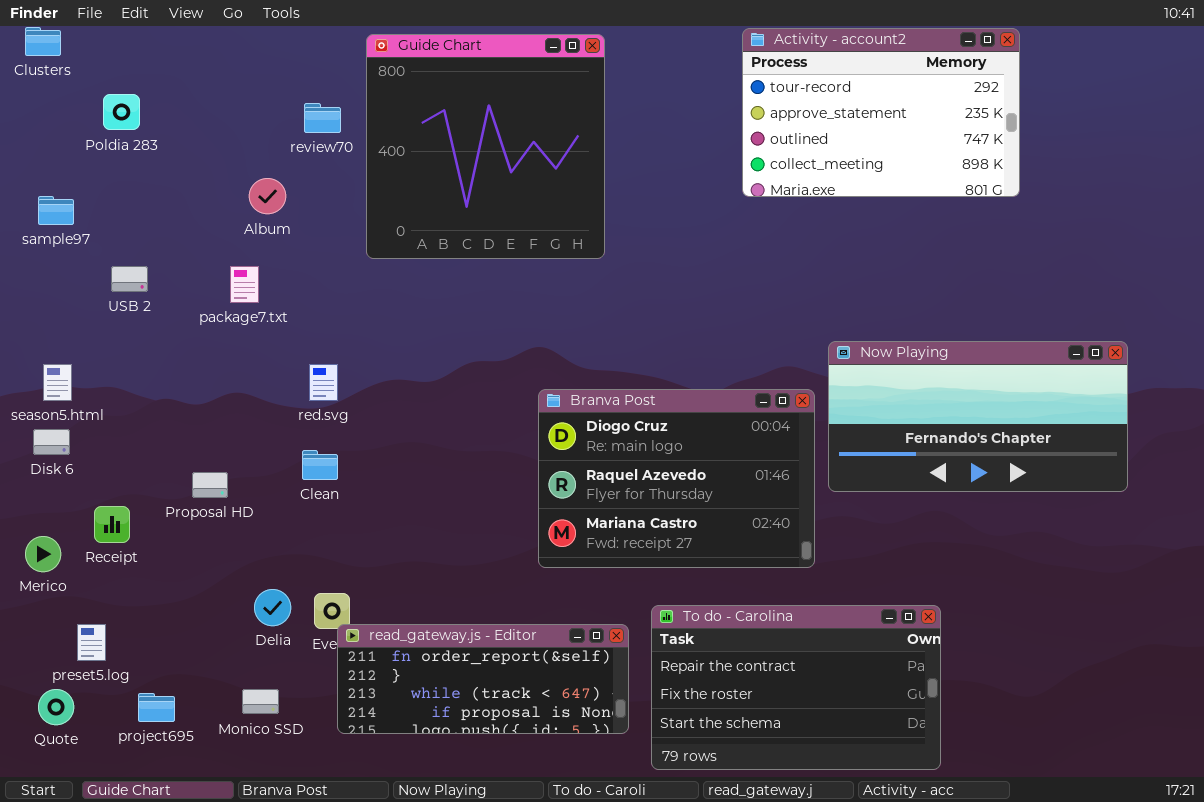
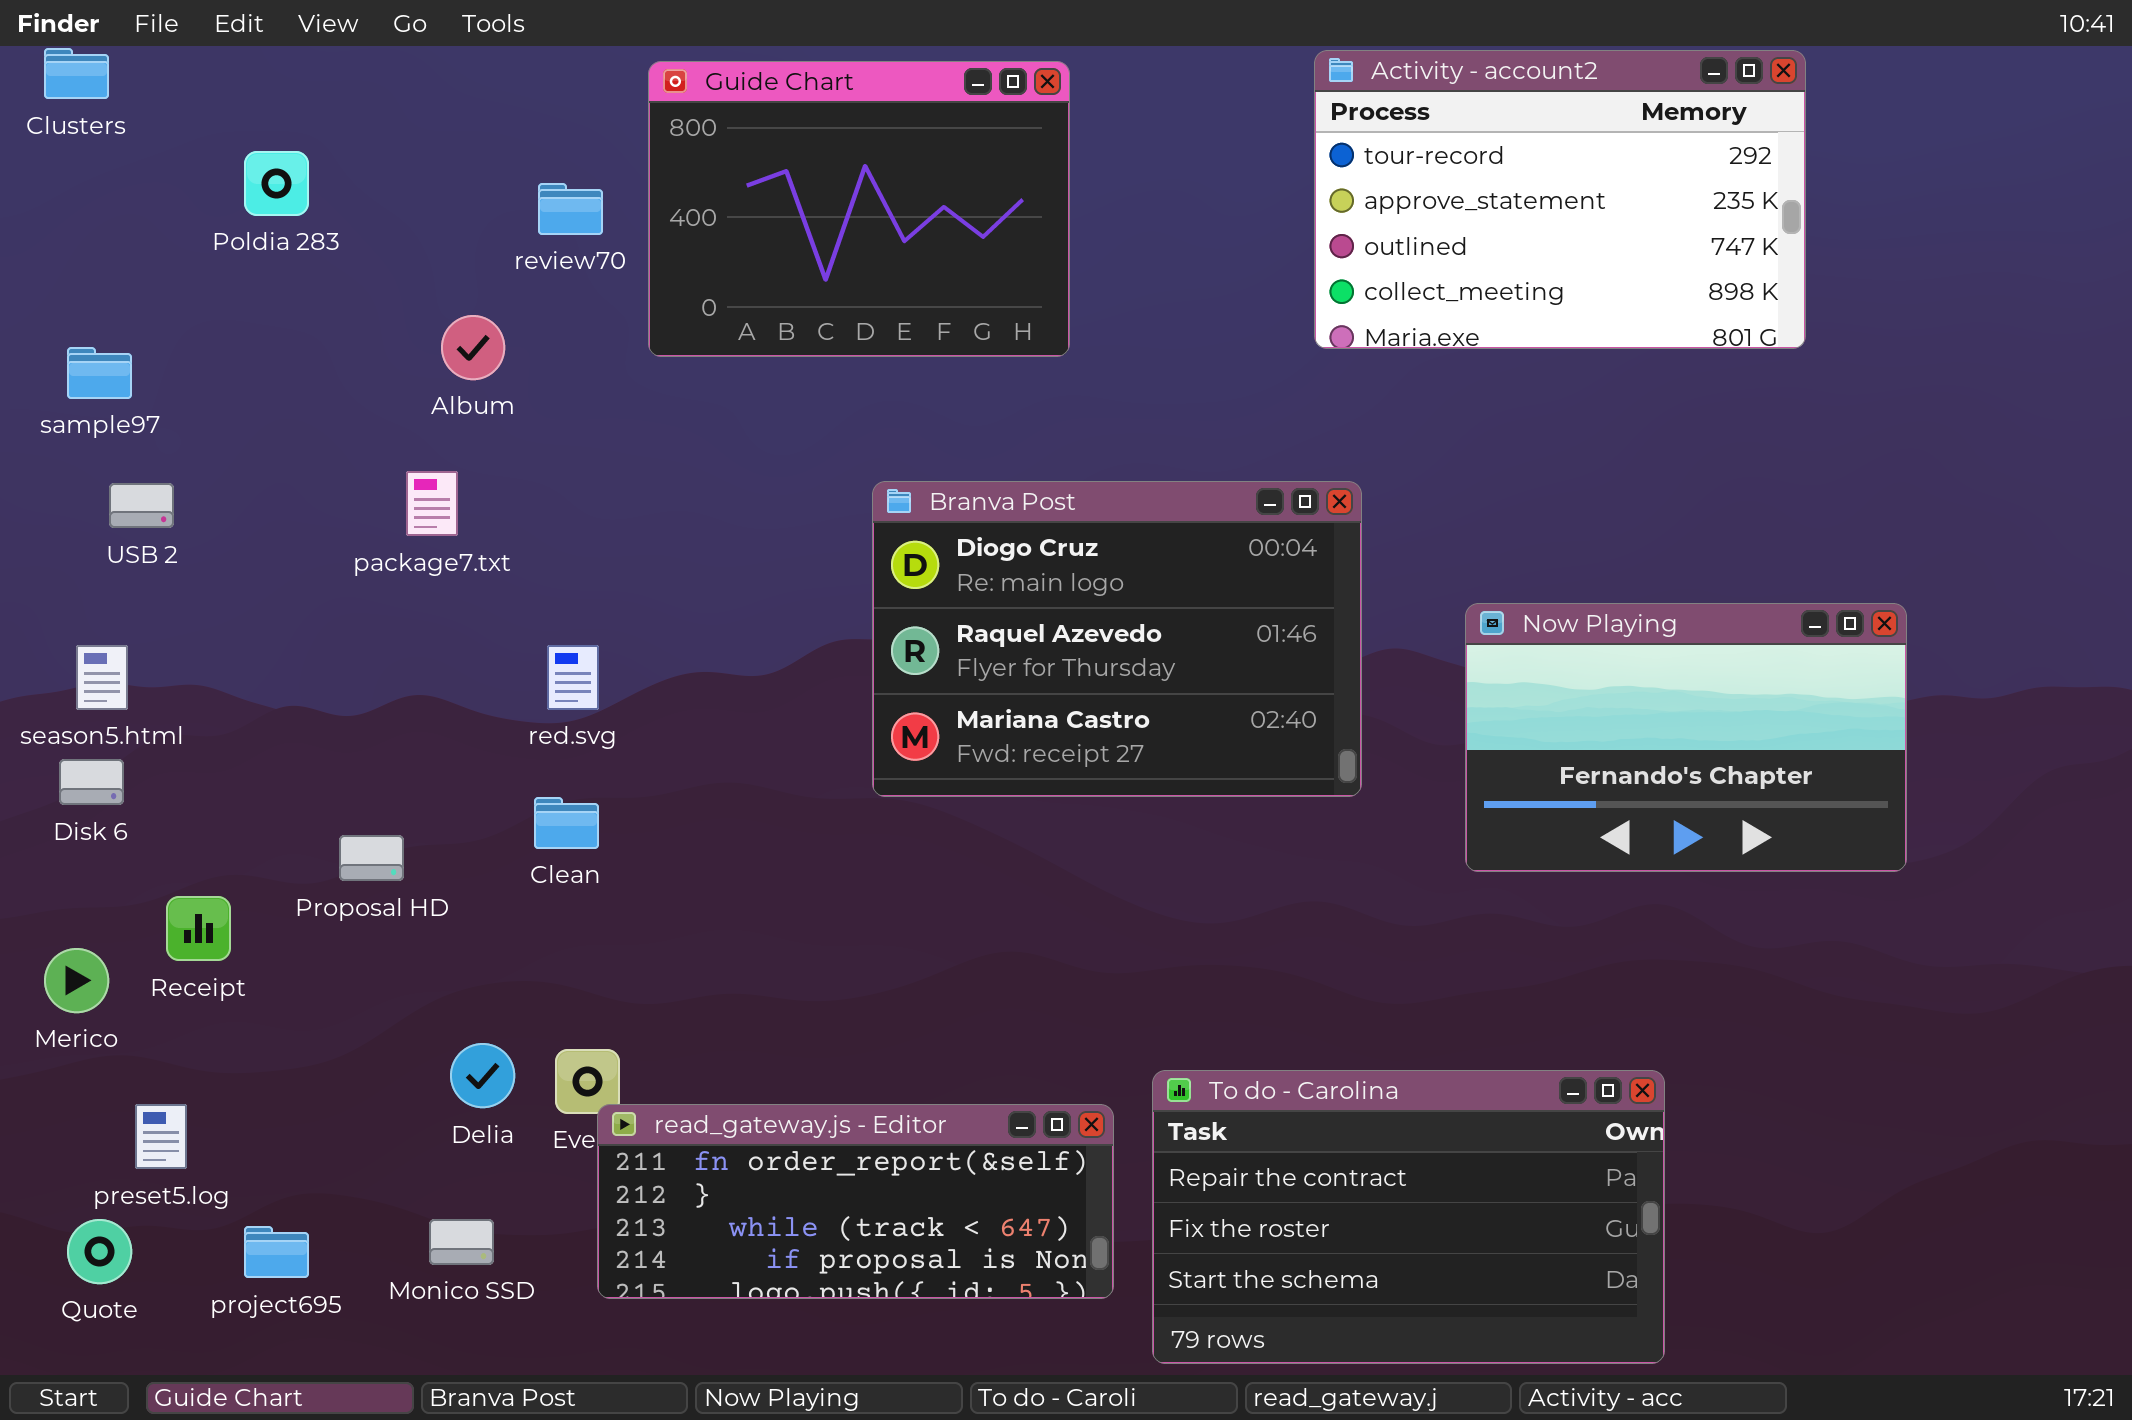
Guide Chart: [366,34,605,259] -> [648,61,1070,357], resized
Poldia 283: [103,94,140,130] -> [244,151,309,216], moved
USB 2: [111,266,148,292] -> [109,483,174,528], moved
Now Playing: [828,341,1128,492] -> [1465,603,1907,872], resized
Branva Post: [538,389,815,568] -> [872,481,1362,797], moved

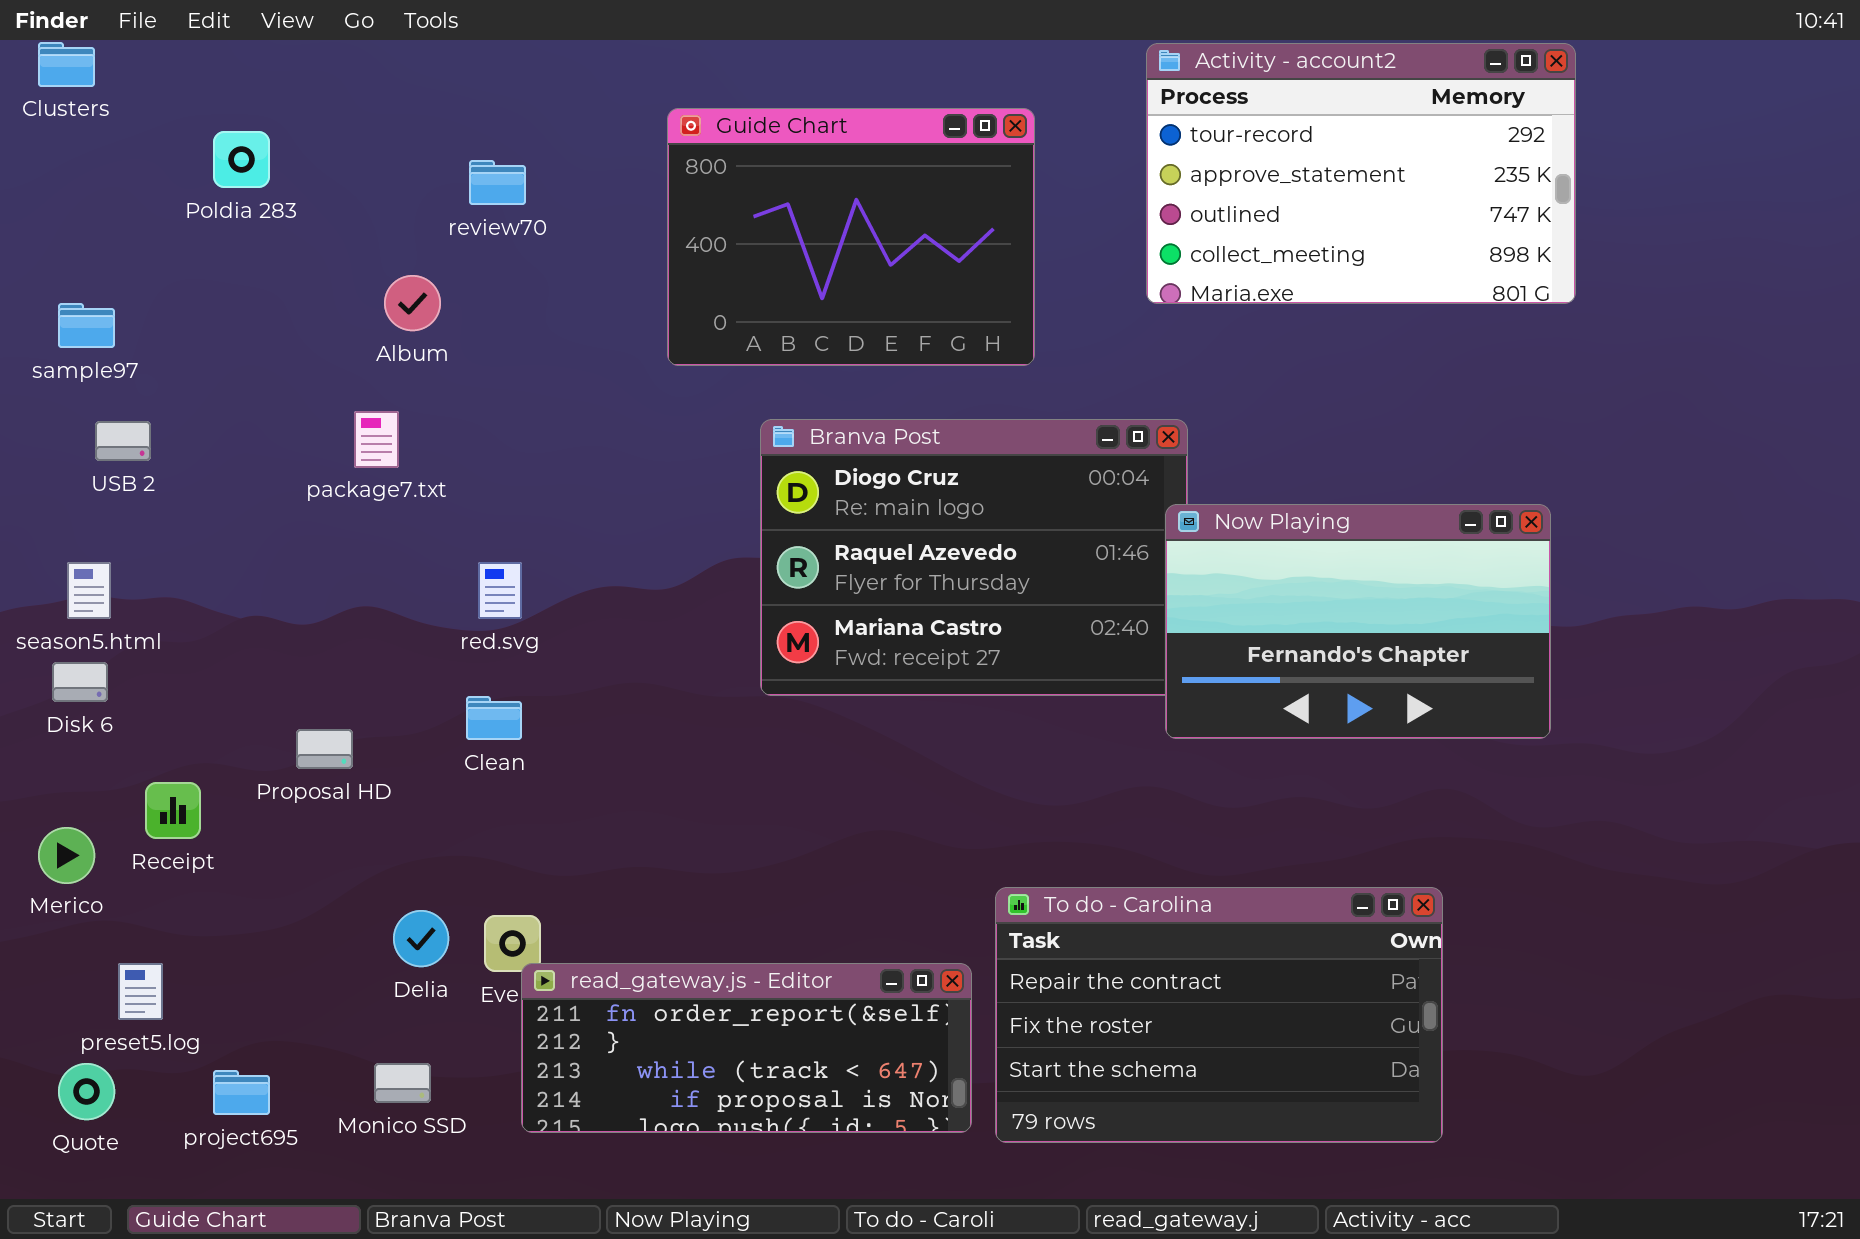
Guide Chart: [648,61,1070,357] -> [667,108,1035,366], moved
Now Playing: [1465,603,1907,872] -> [1165,504,1551,739], moved
To do - Carolina: [1152,1070,1665,1364] -> [995,887,1443,1143], moved

